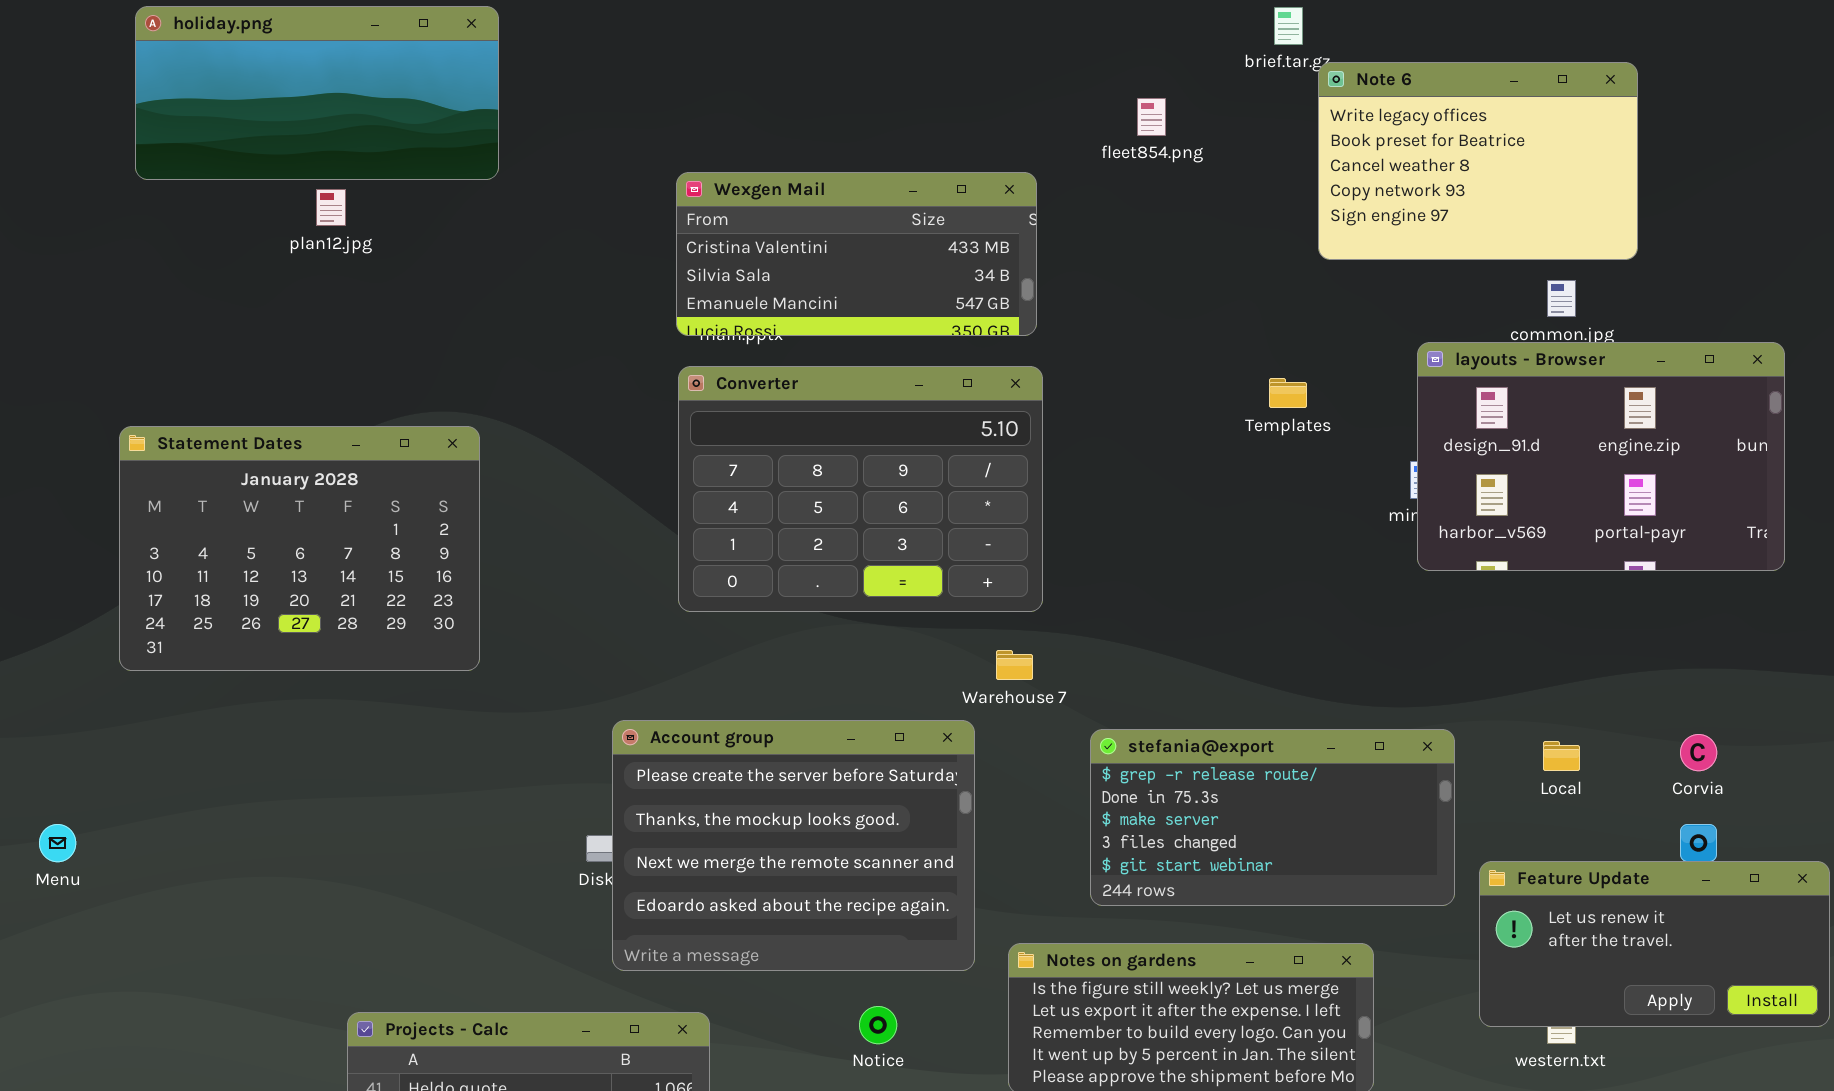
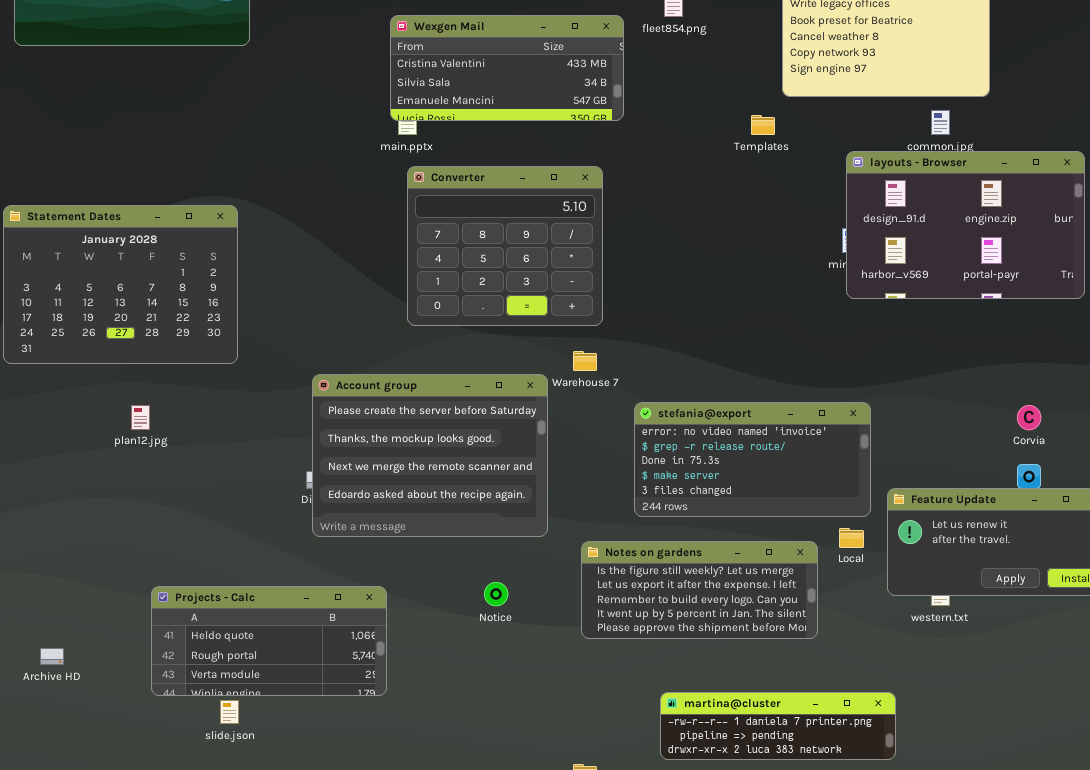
Wexgen Mail: [676,172,1037,336] -> [390,15,624,121], moved
plan12.jpg: [316,189,346,226] -> [131,405,150,430], moved
Converter: [678,366,1043,612] -> [407,166,603,326], resized
Templates: [1269,378,1307,408] -> [751,115,775,135], moved
Account group: [612,720,975,971] -> [312,374,548,537], moved
stefania@export: [1090,729,1455,906] -> [634,402,871,517], scrolled up 1 row
Local: [1543,741,1580,771] -> [839,528,864,548], moved

